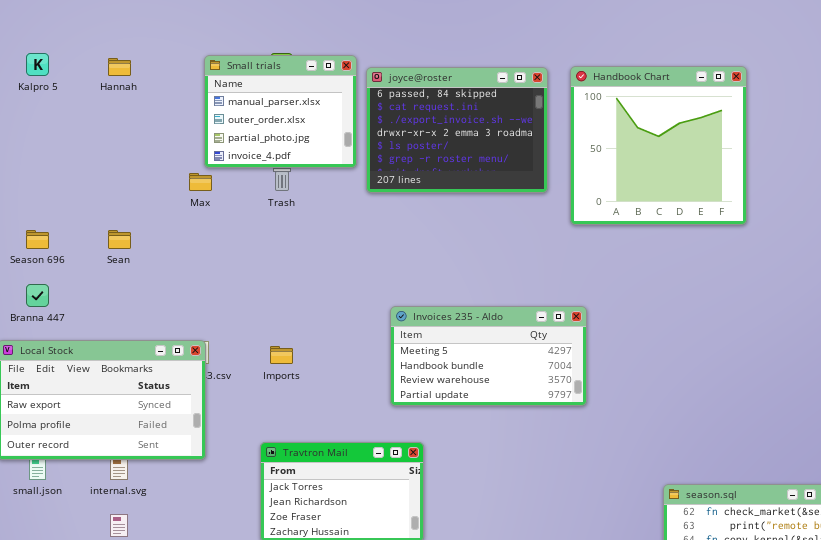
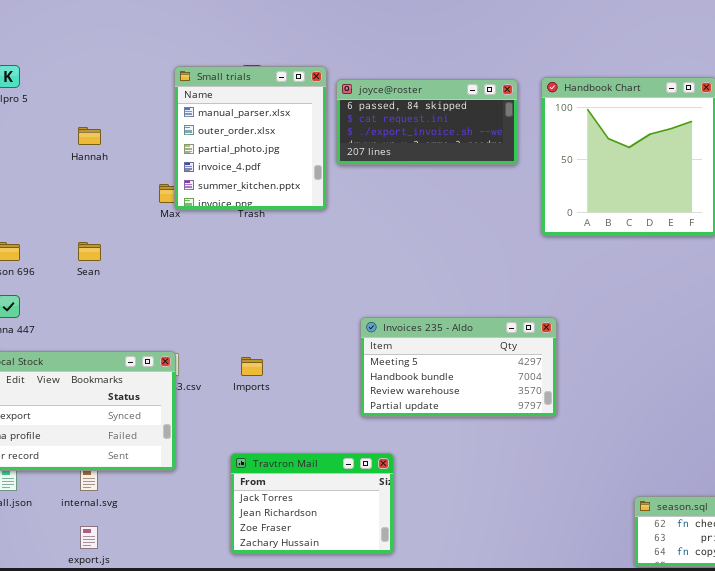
Small trials: [204,55,357,168] -> [174,66,327,210], resized
Hannah: [108,58,131,76] -> [78,127,101,145], moved
joyce@roster: [366,67,548,193] -> [336,79,518,165], resized

